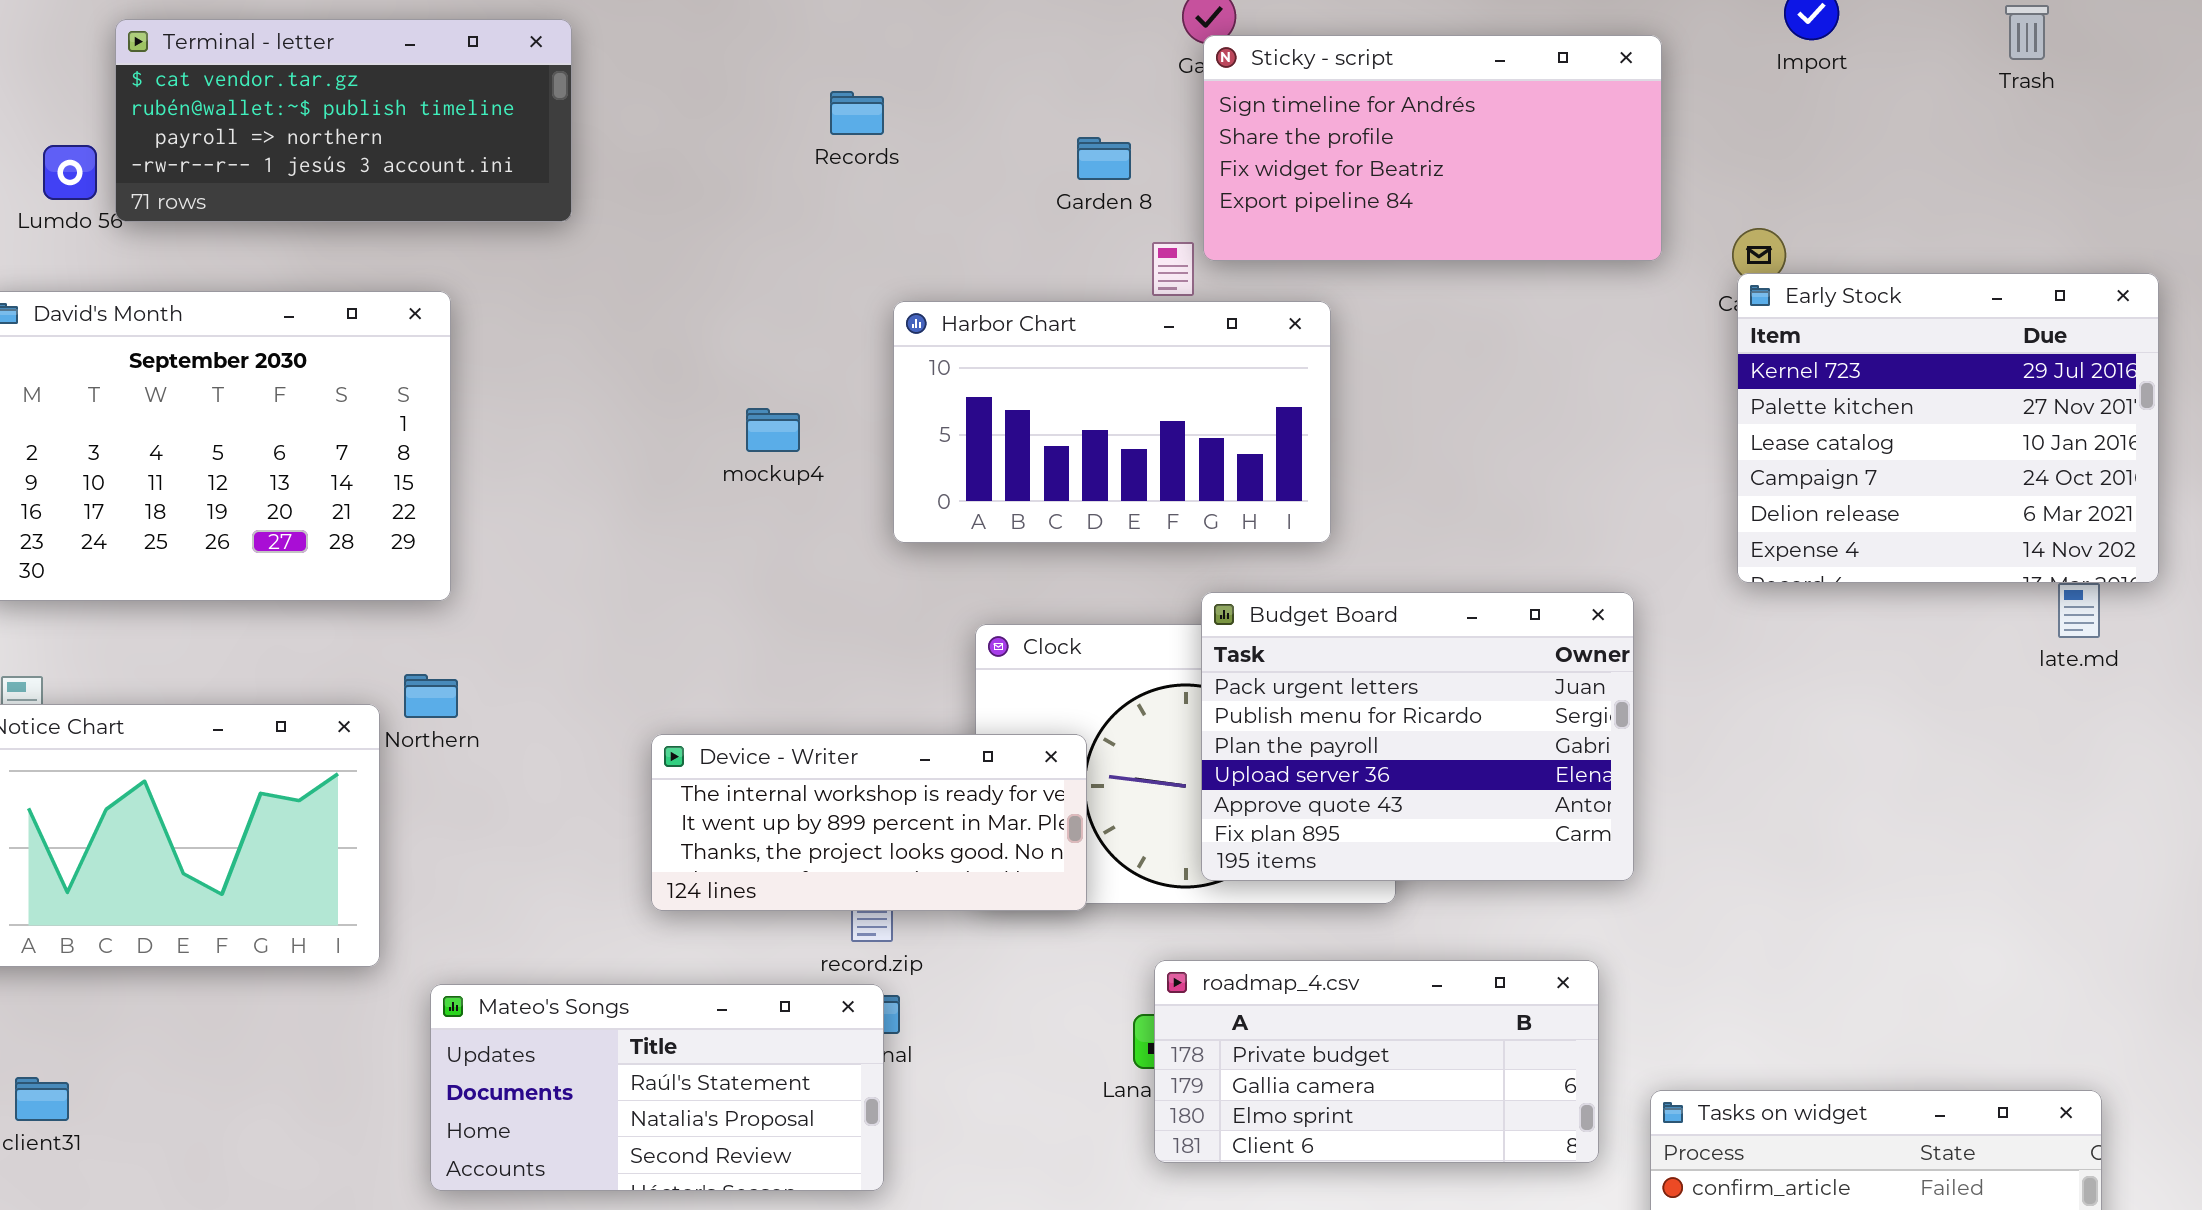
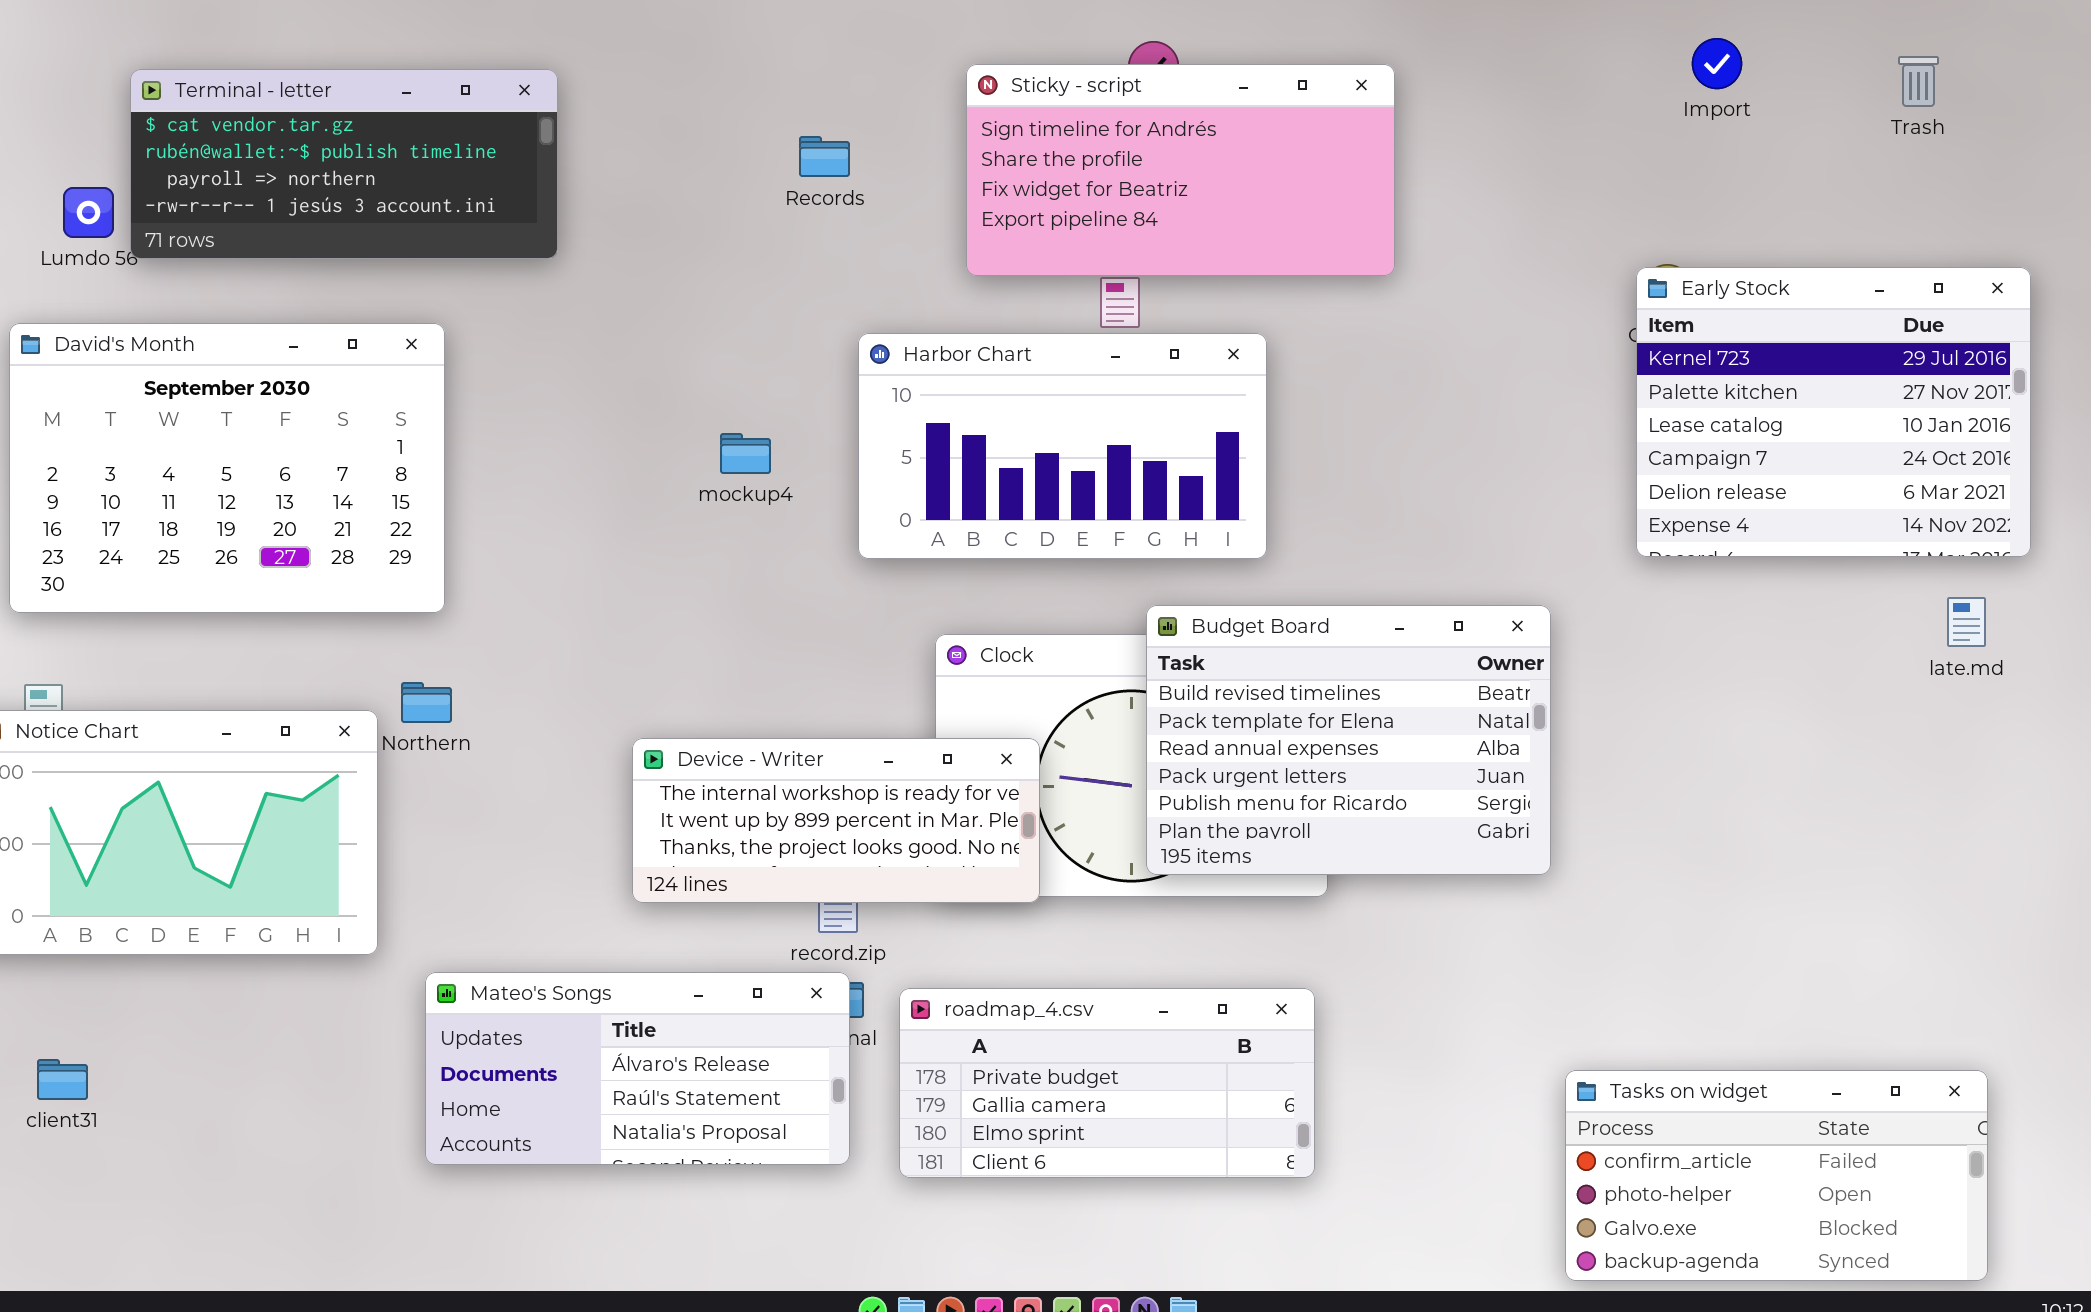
Sticky - script: [1203,35,1662,261] -> [966,64,1395,276], moved
Early Stock: [1737,273,2159,583] -> [1636,267,2031,557], moved
Budget Board: [1201,592,1634,881] -> [1146,605,1551,875], scrolled up 3 rows
roadmap_4.csv: [1154,960,1599,1163] -> [899,988,1315,1178], moved
Mateo's Songs: [430,984,884,1191] -> [425,972,850,1165], scrolled up 1 row

